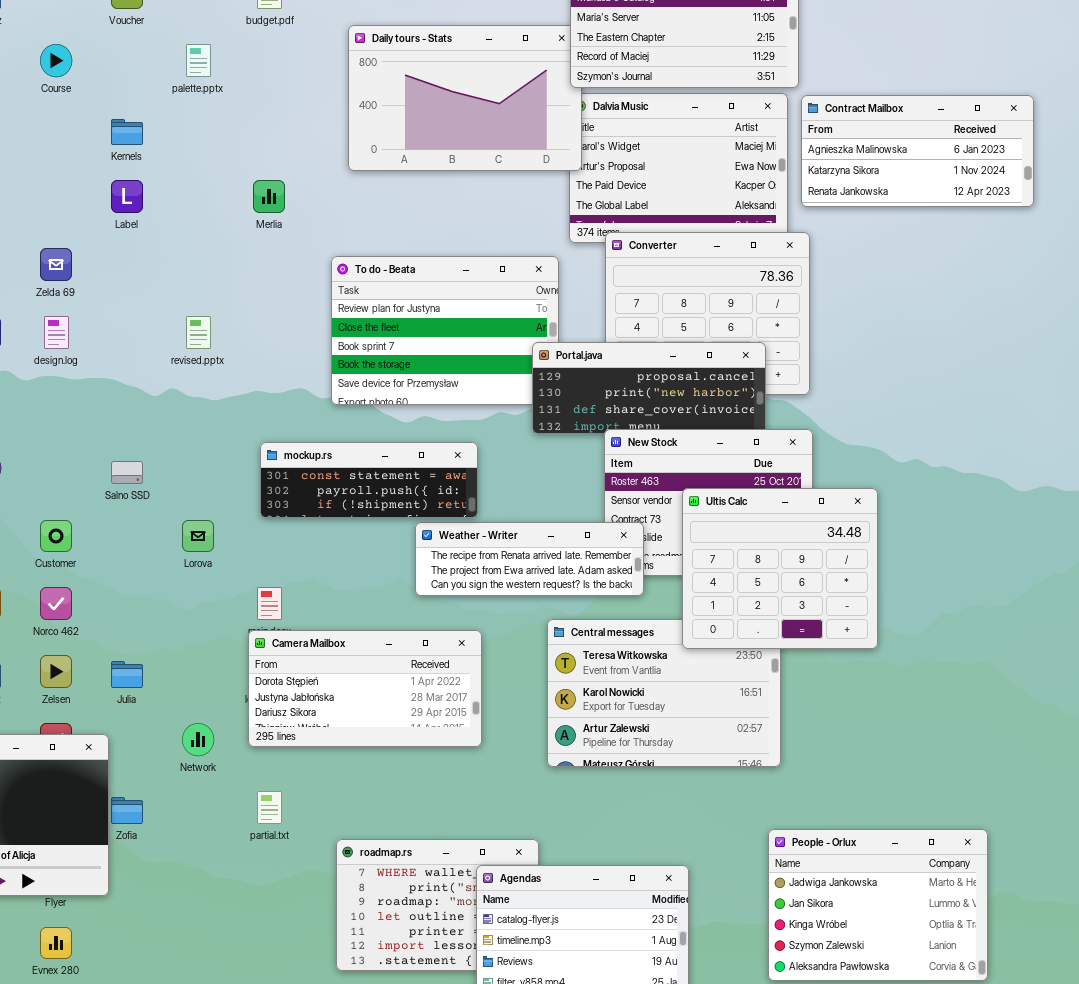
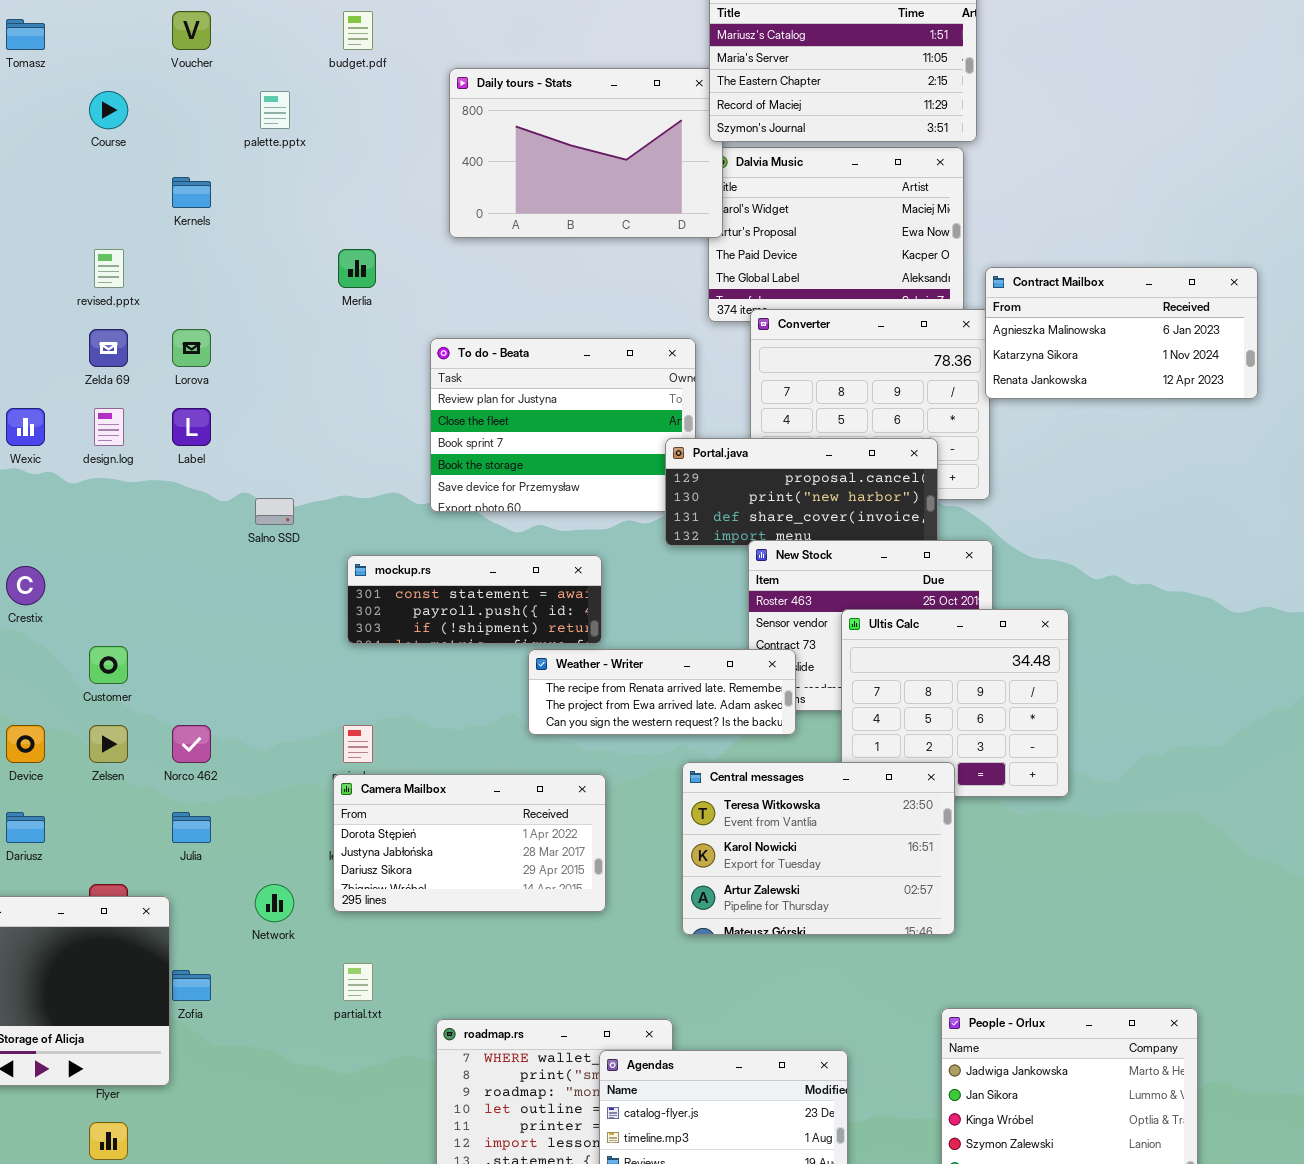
Contract Mailbox: [801,95,1034,207] -> [985,267,1258,399], moved
Label: [111,180,143,213] -> [172,408,211,446], moved
revised.pptx: [186,316,211,349] -> [94,249,124,288], moved
Salno SSD: [111,461,143,484] -> [255,498,294,525], moved
Lorova: [182,520,214,552] -> [172,329,211,367], moved
Norco 462: [40,587,72,620] -> [172,725,211,763], moved
Central messages: [547,619,781,767] -> [682,762,955,935], raised
Zelsen: [40,655,72,688] -> [89,725,128,763], moved

